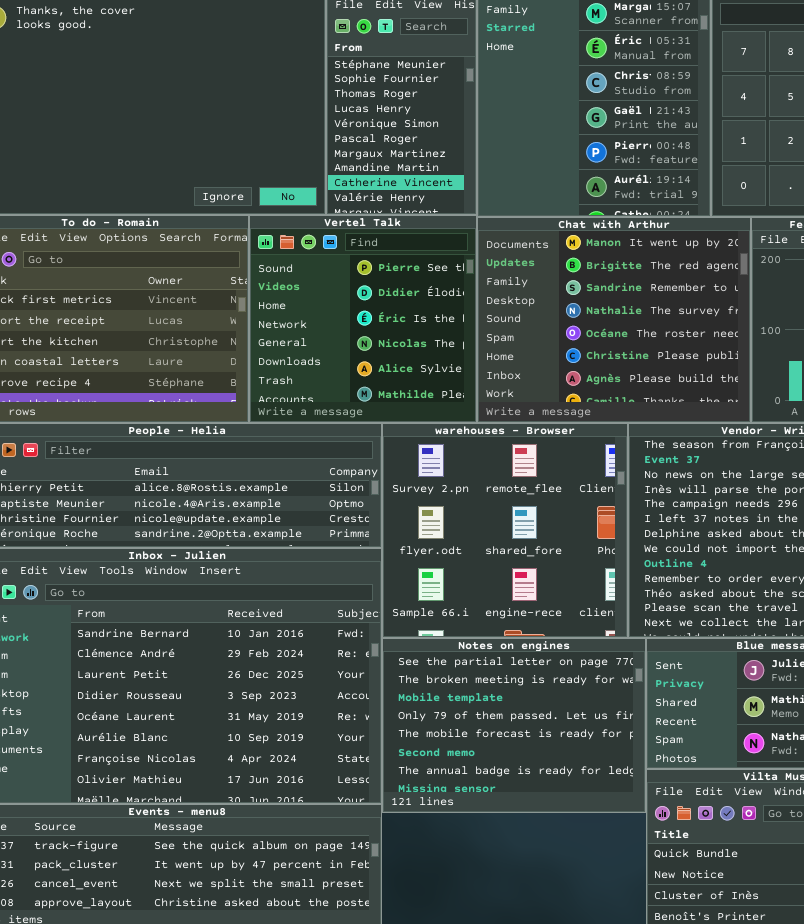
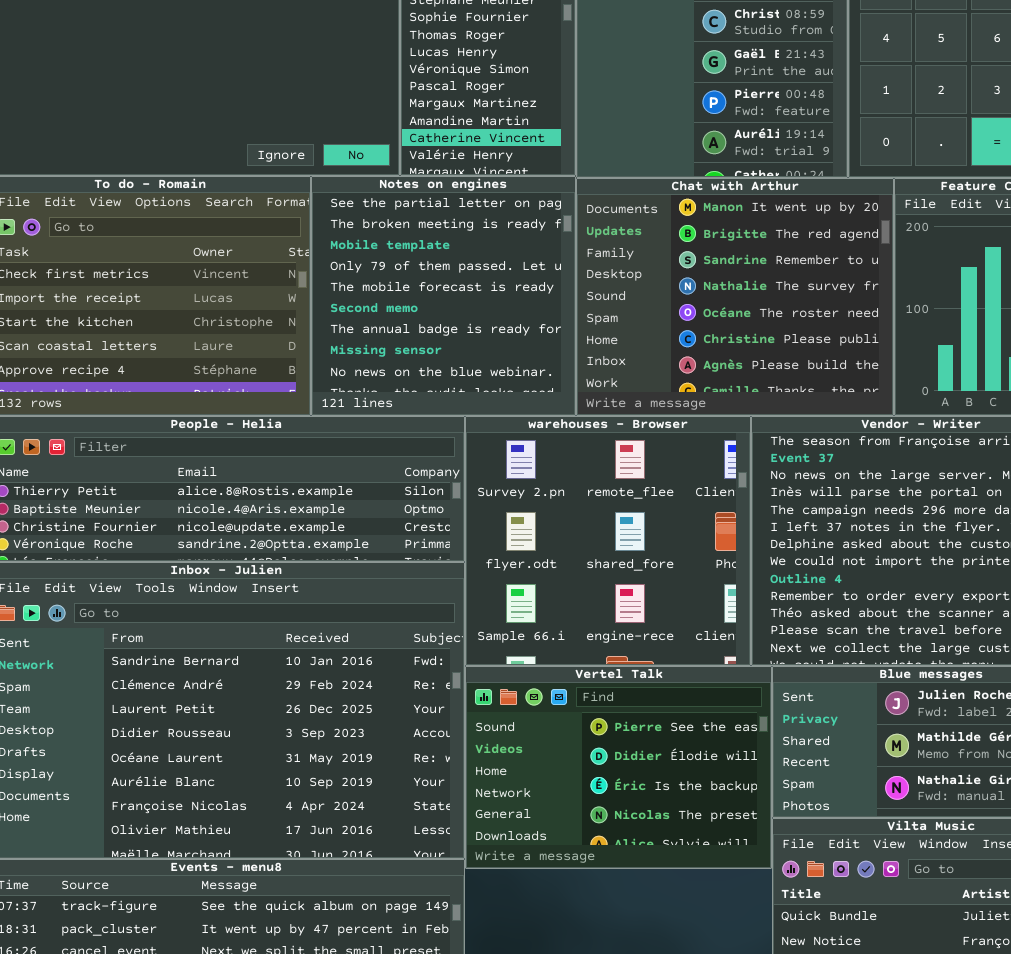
Vertel Talk: [249,215,477,423] -> [465,666,772,869], moved, resized
Notes on engines: [382,638,646,813] -> [311,176,576,416], moved, resized

